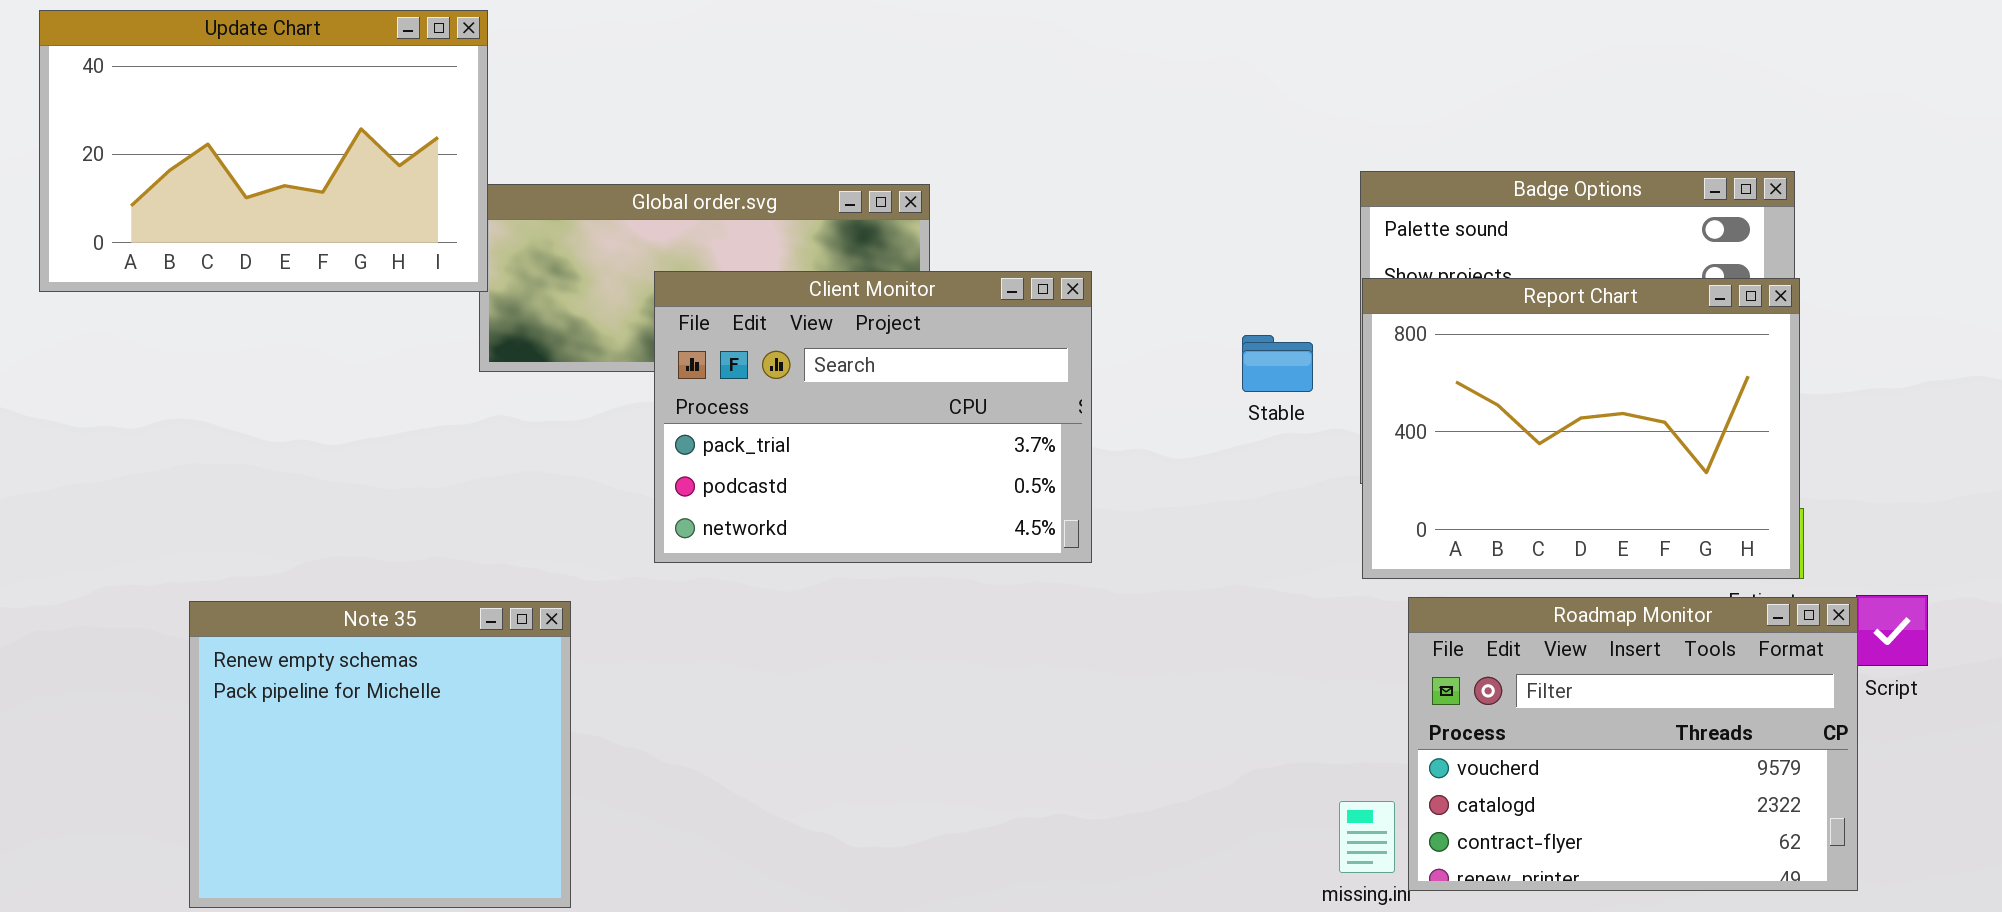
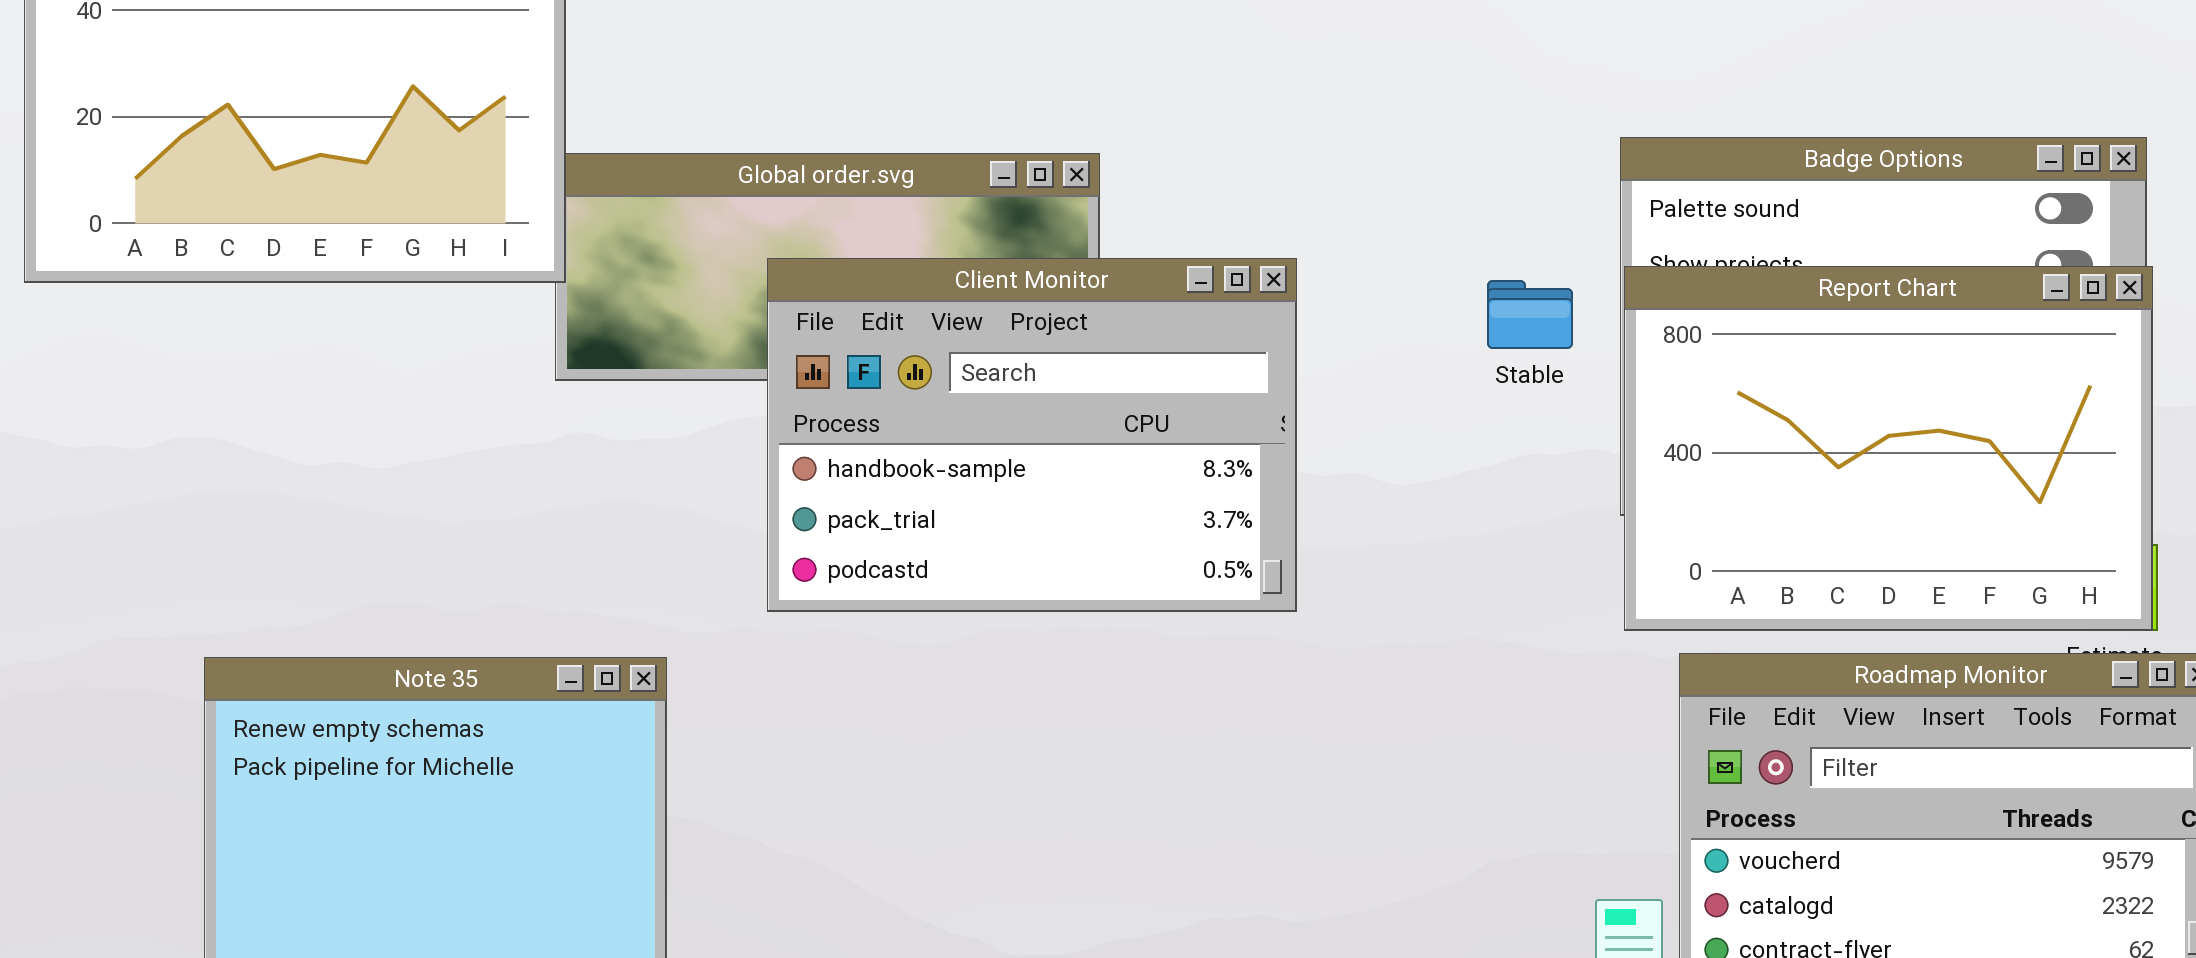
Client Monitor: [654,271,1092,563] -> [767,258,1297,612], scrolled up 1 row
Stable: [1242,335,1313,392] -> [1487,280,1573,349], moved

